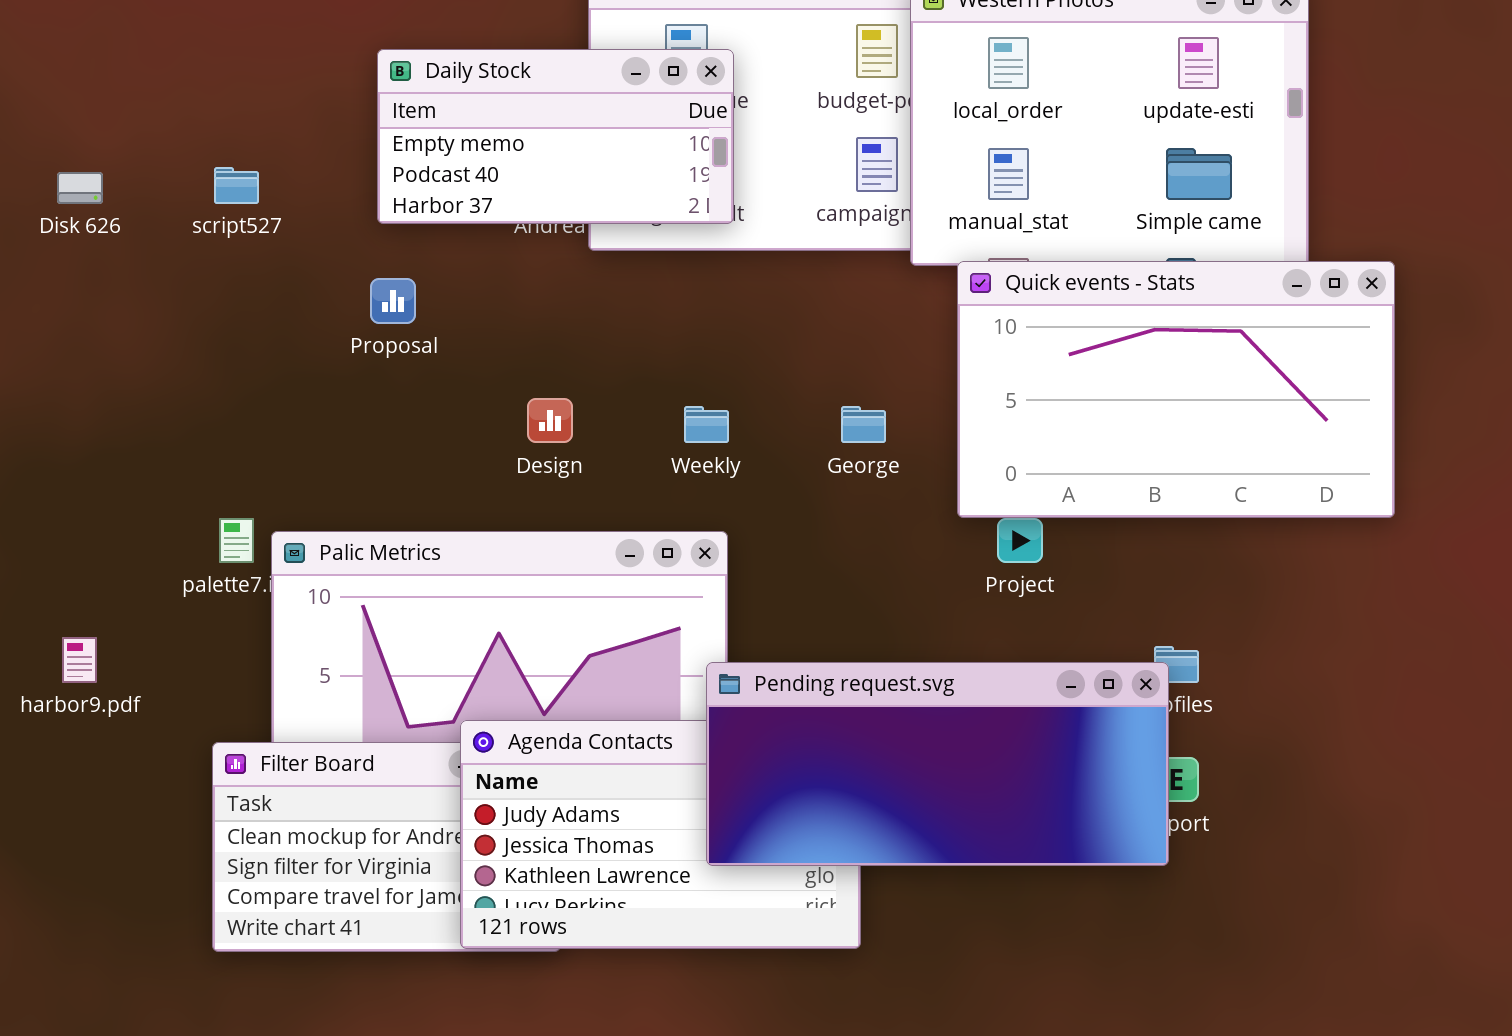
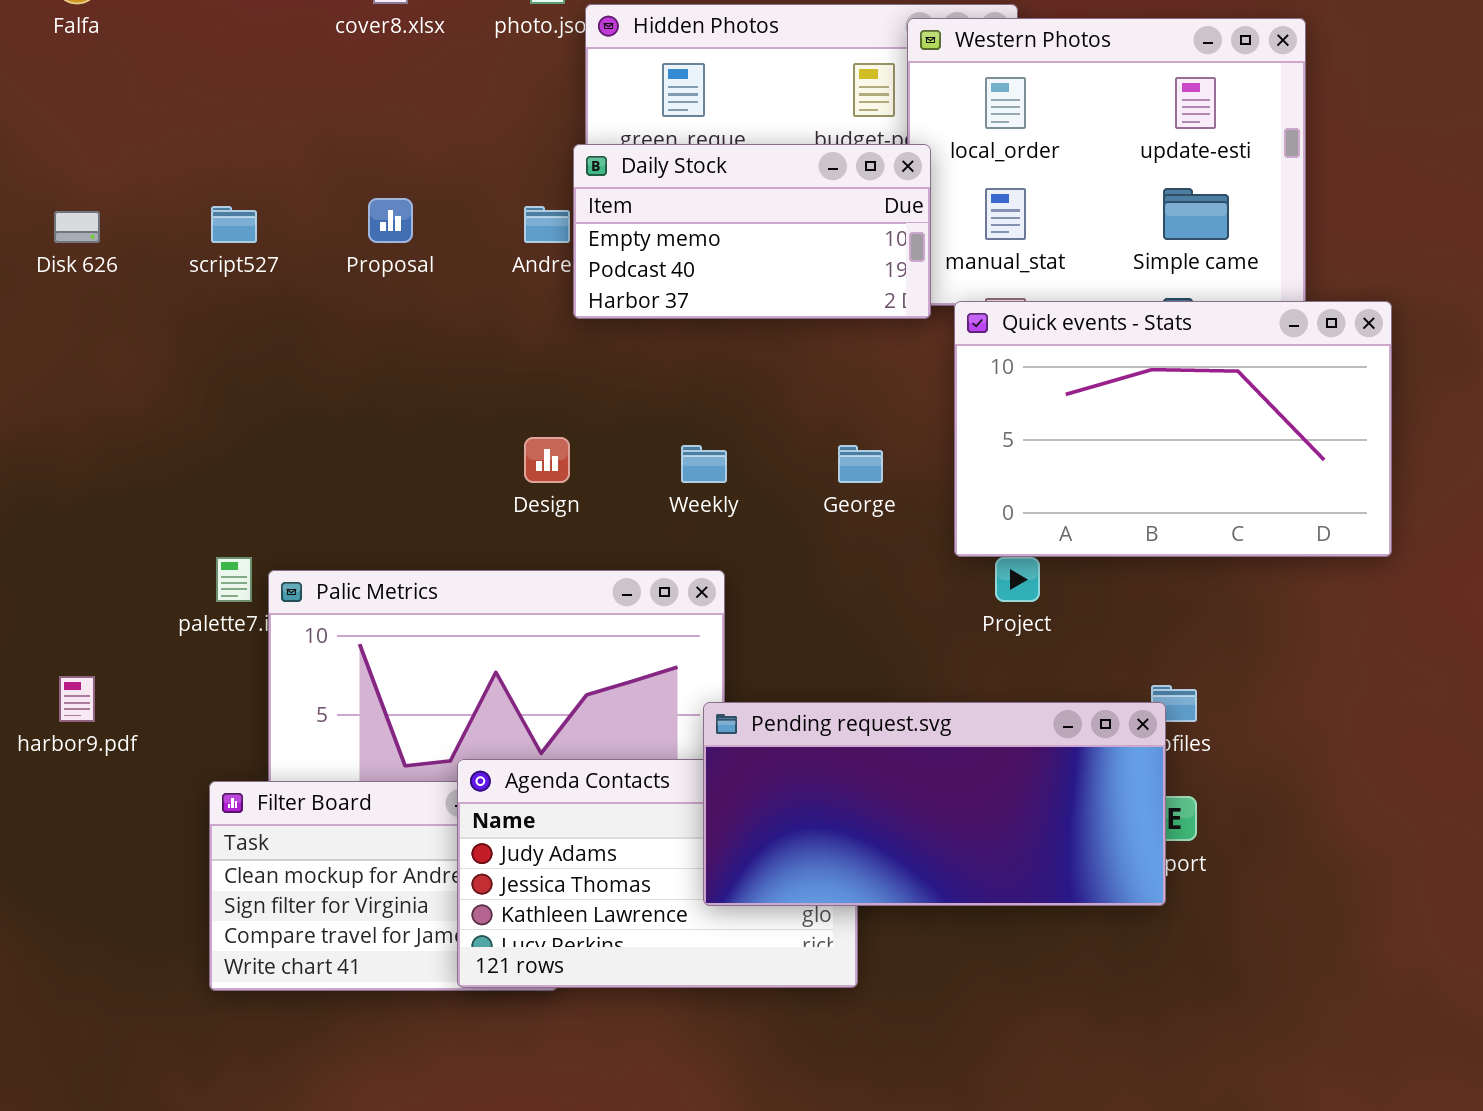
Daily Stock: [377,49,734,224] -> [573,144,931,319], moved
Proposal: [370,278,416,324] -> [368,198,413,243], moved

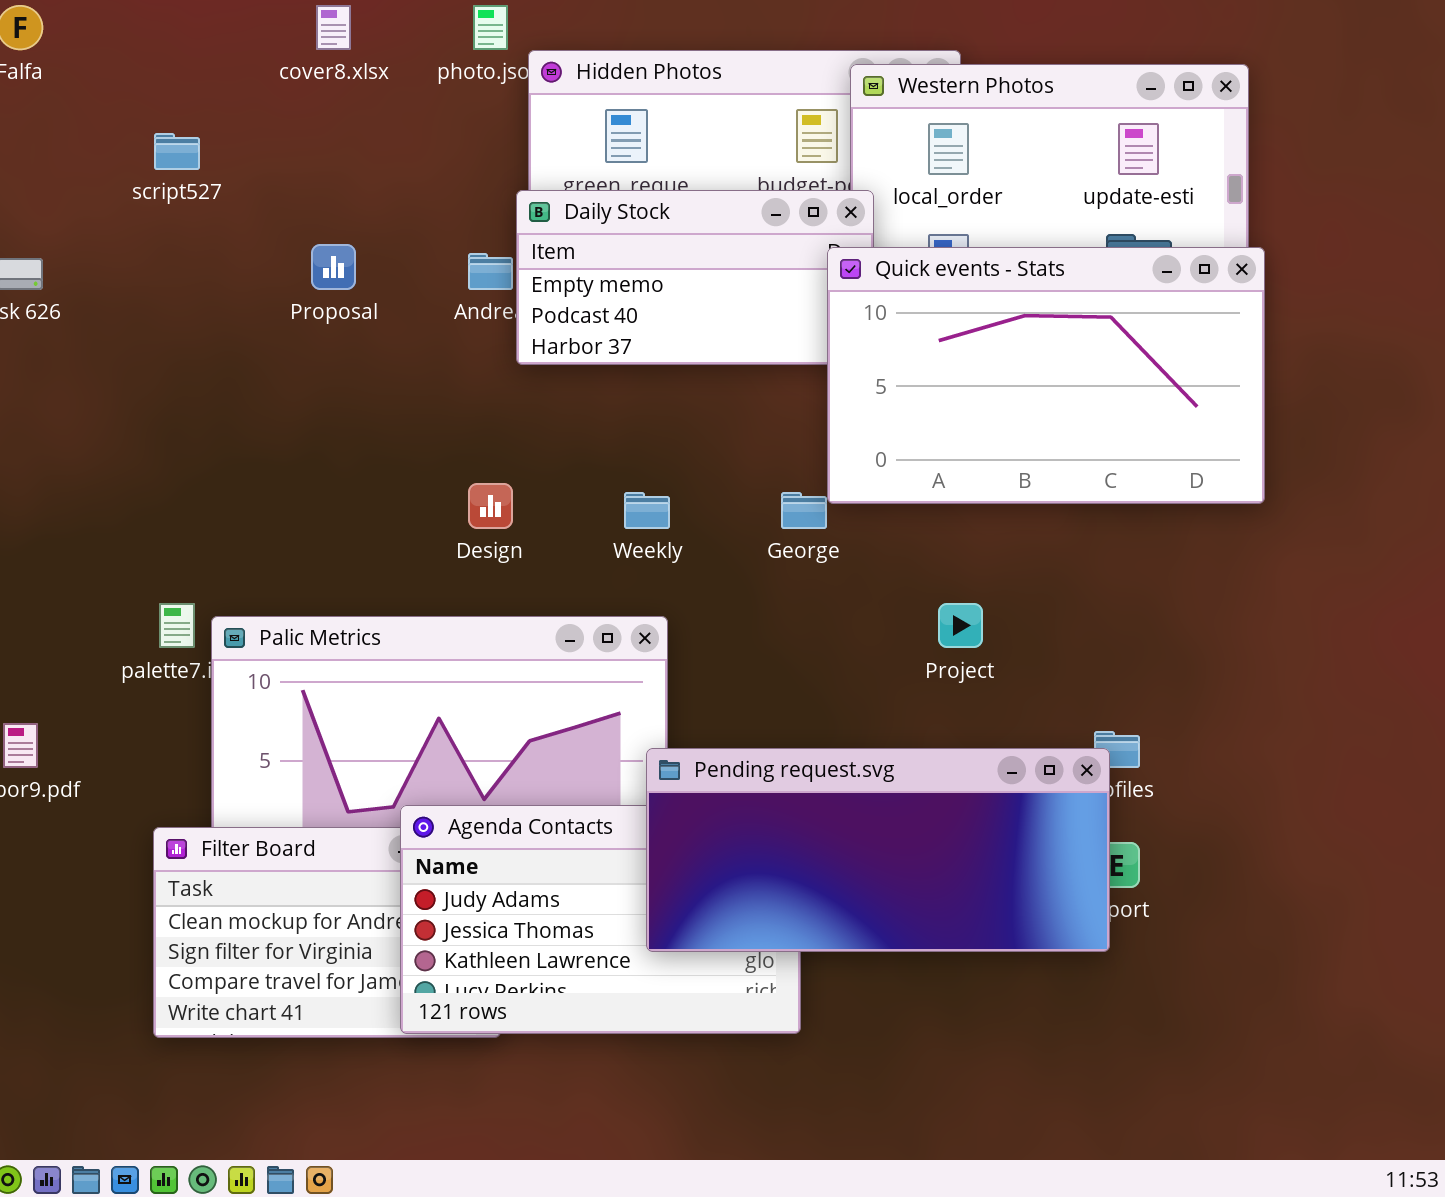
script527: [211,206,257,243] -> [154,133,200,170], moved
Quick events - Stats: [954,301,1392,557] -> [827,247,1265,504], moved

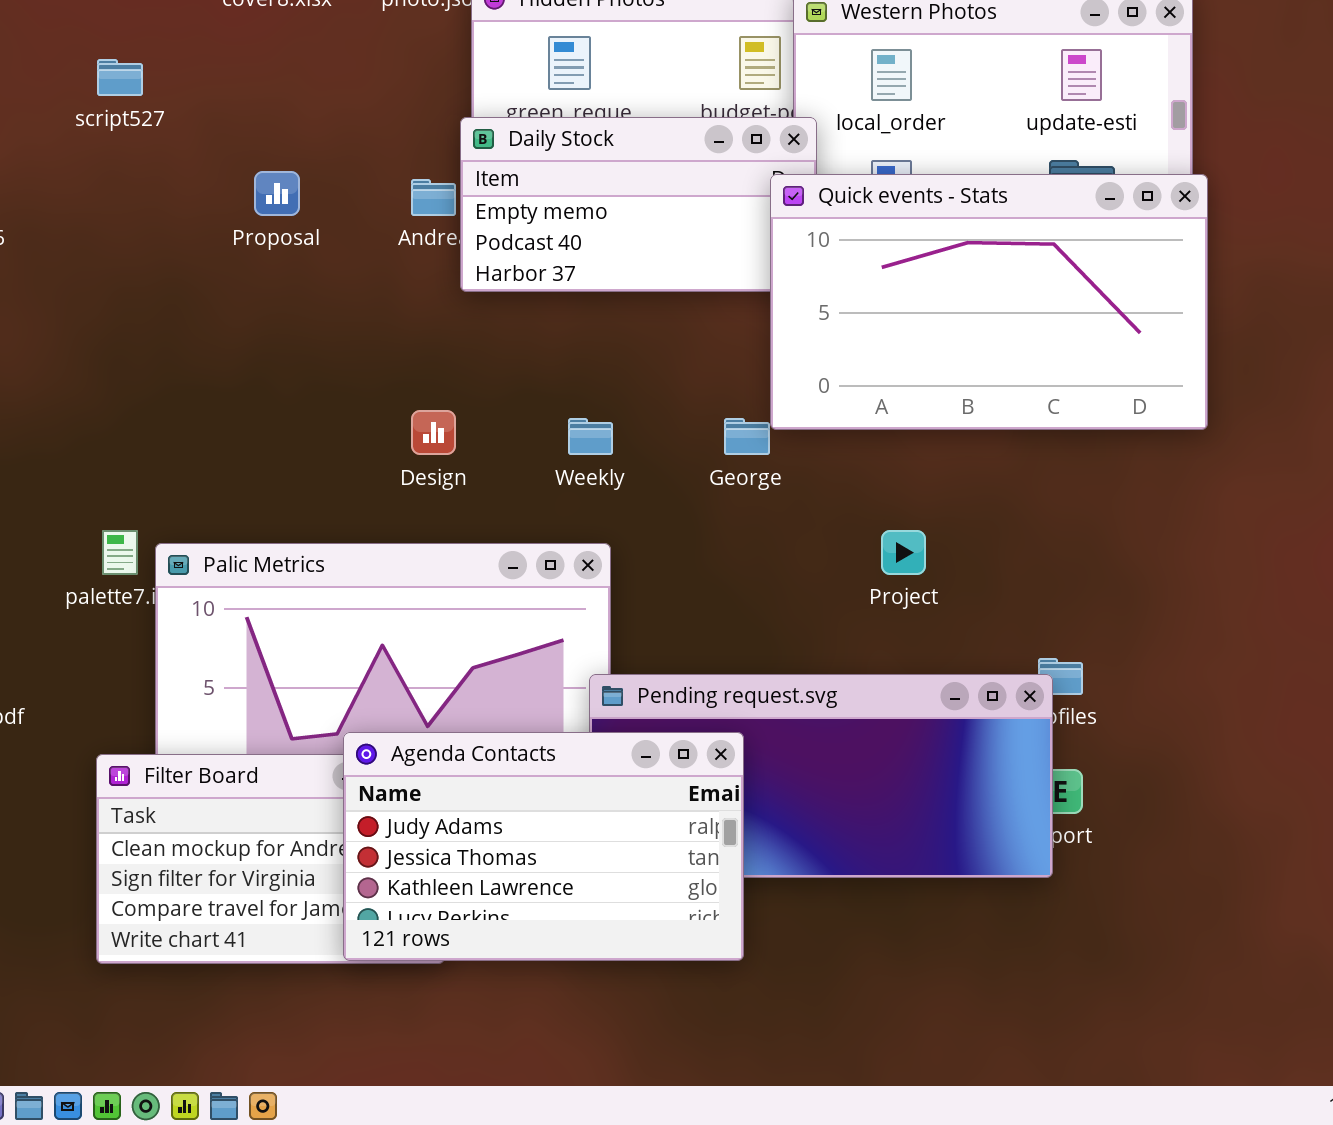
Agenda Contacts: [400,805,801,1034] -> [343,732,744,961], raised

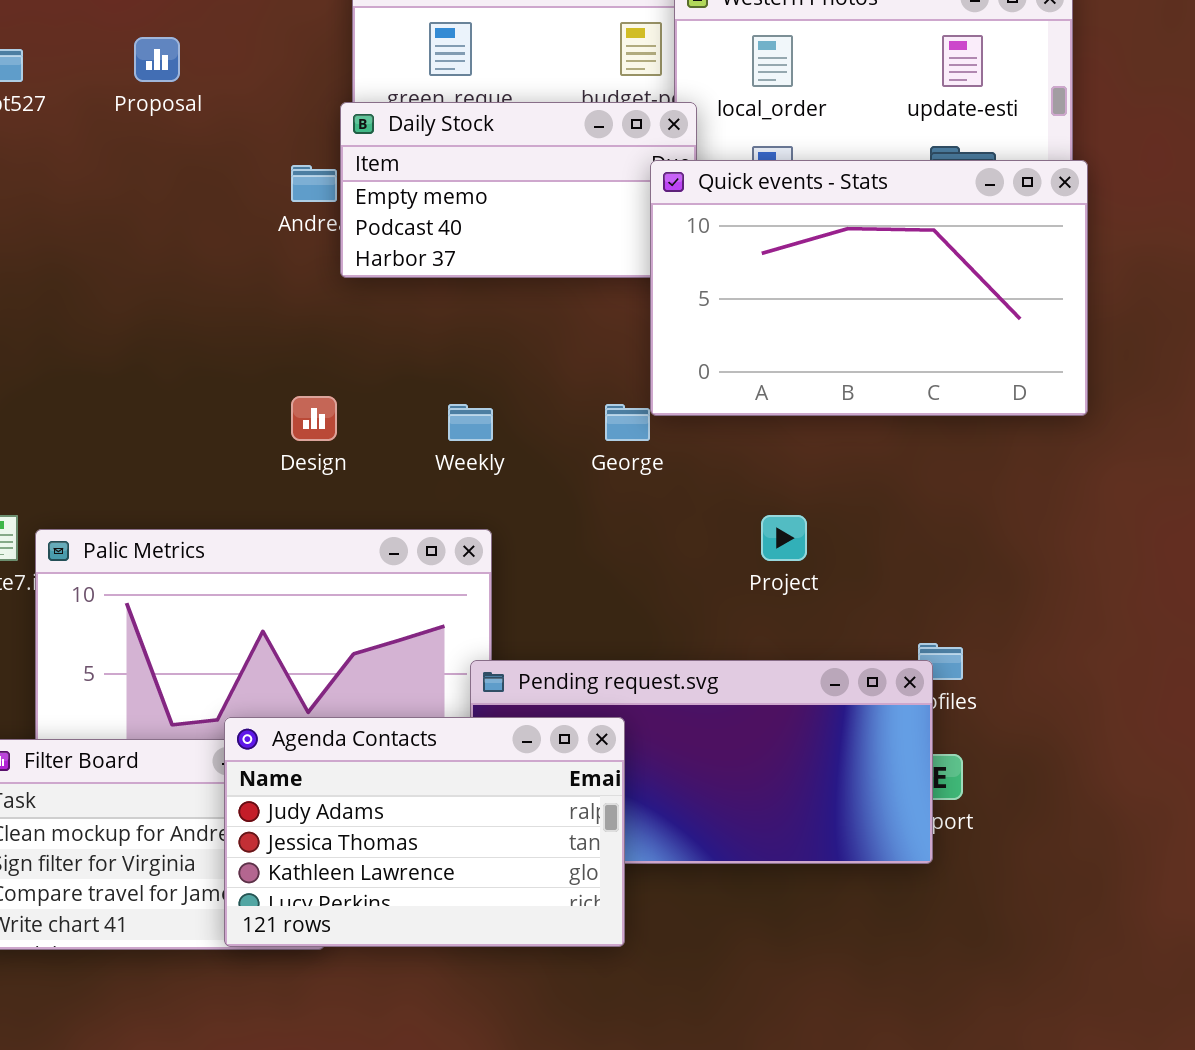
Proposal: [254,171,300,216] -> [134,37,180,82], moved

